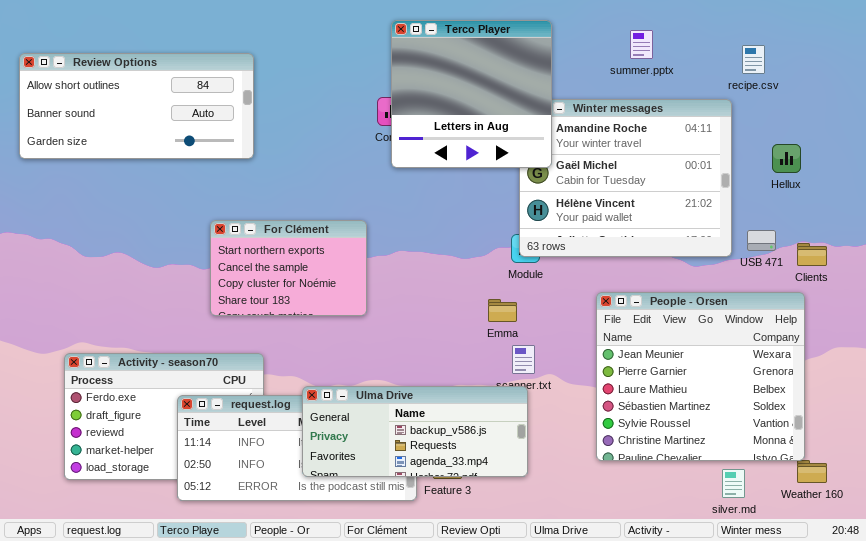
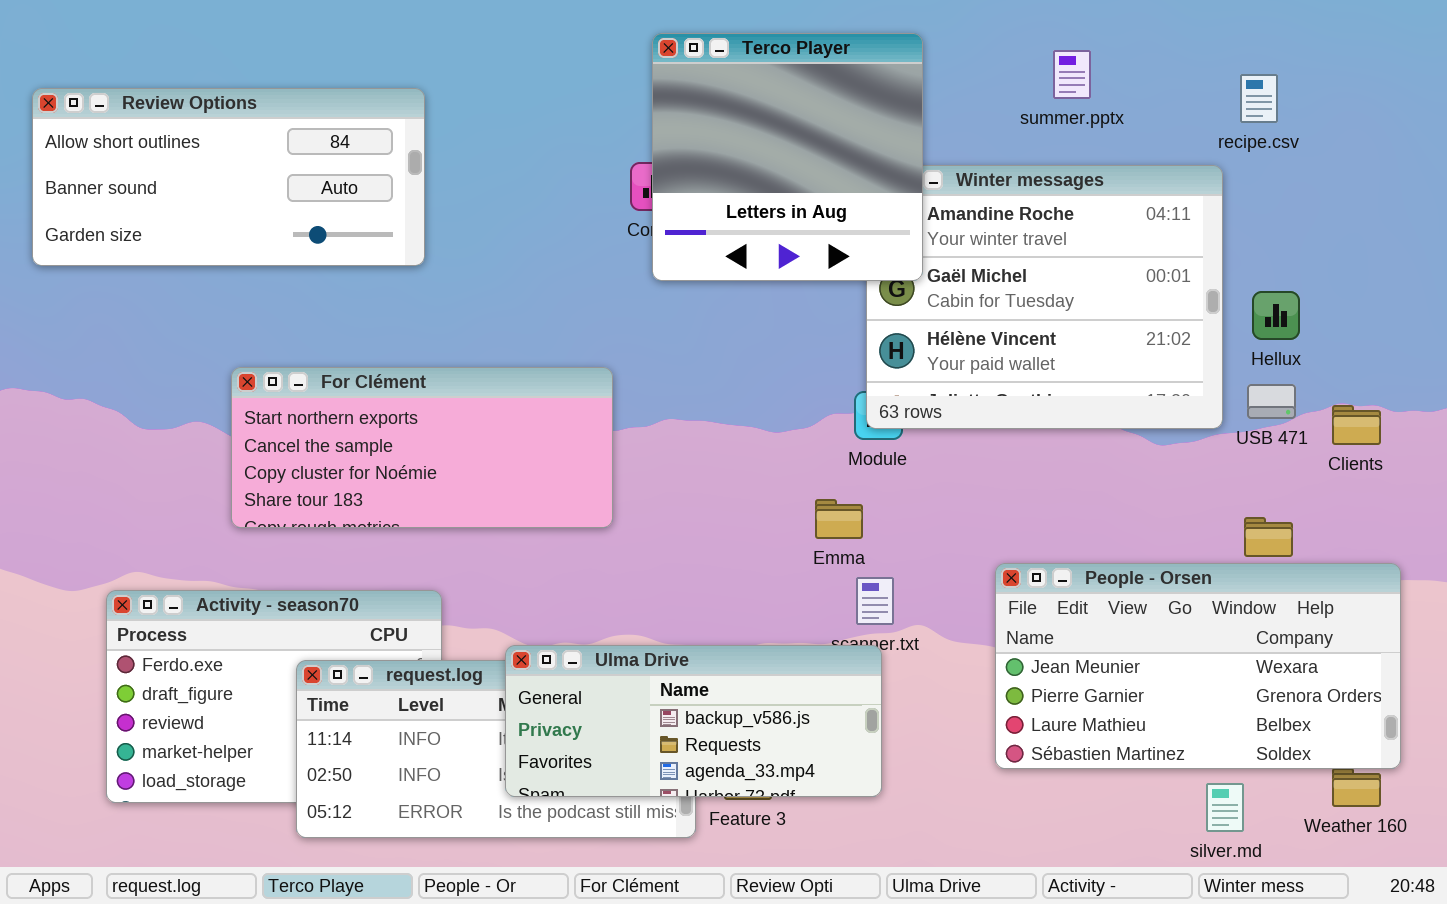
Hellux: [772,144,801,173] -> [1252,291,1300,340], moved
For Clément: [210,220,367,316] -> [231,367,613,528], resized
People - Orsen: [596,292,805,461] -> [995,563,1401,769], resized

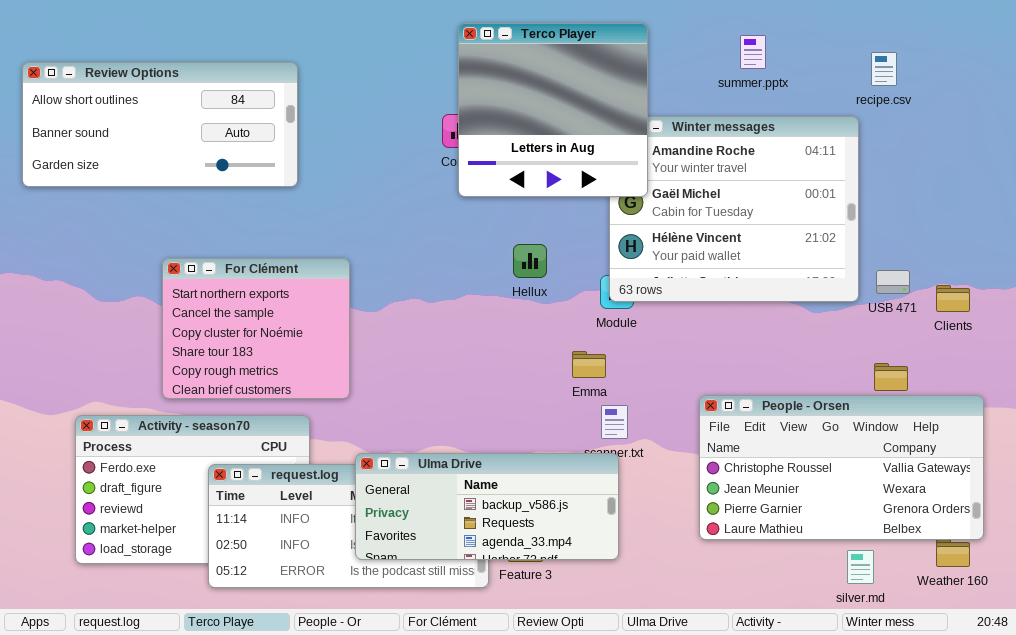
Hellux: [1252,291,1300,340] -> [513,244,547,278], moved
For Clément: [231,367,613,528] -> [162,258,350,399], resized
People - Orsen: [995,563,1401,769] -> [699,395,984,540], scrolled up 1 row

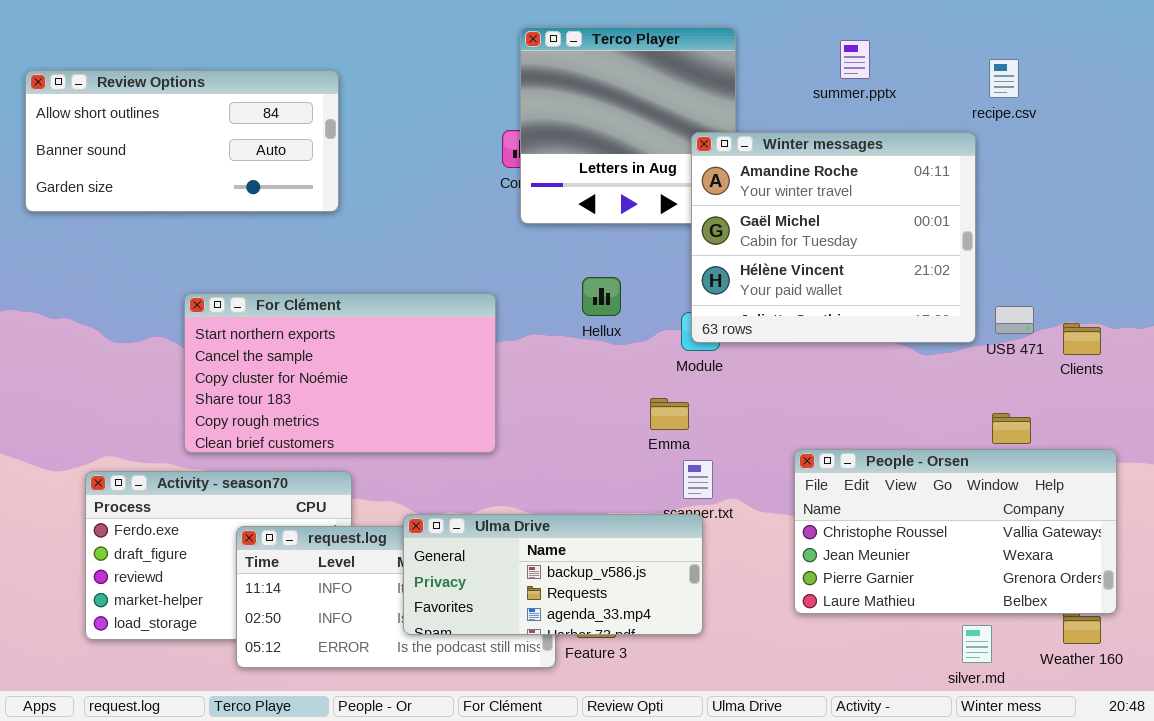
Winter messages: [609,116,859,302] -> [691,132,976,343], raised
For Clément: [162,258,350,399] -> [184,293,496,453], resized

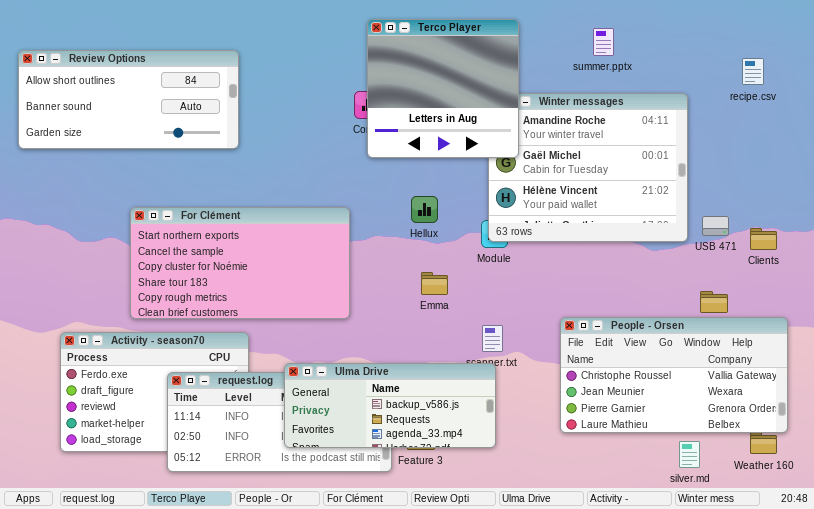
Terco Player: [520,27,736,224] -> [367,19,519,158], raised
recipe.csv: [989,59,1019,98] -> [742,58,764,85], moved
Emma: [650,398,689,430] -> [421,272,448,295], moved

